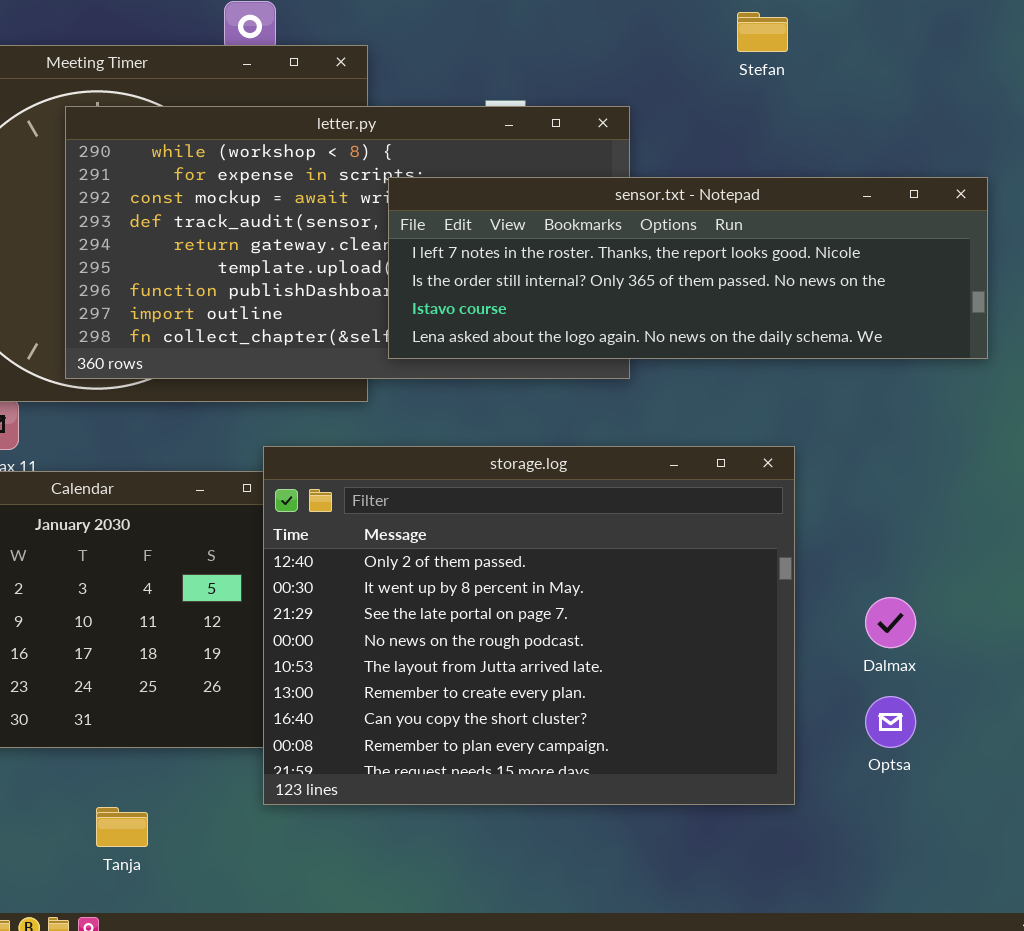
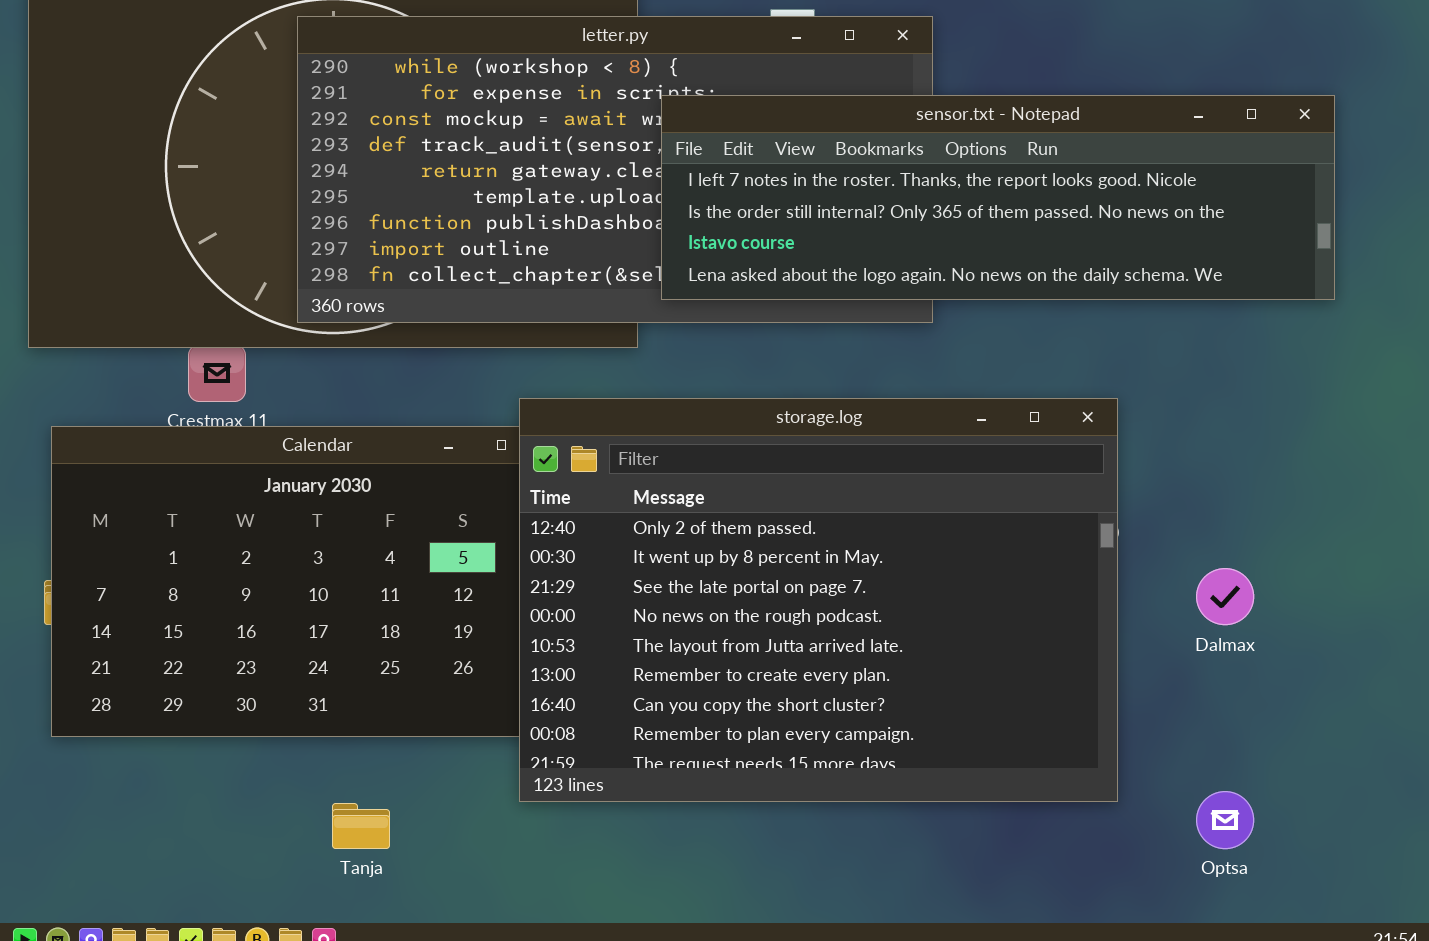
Optsa: [865,696,916,748] -> [1196,791,1254,849], moved

